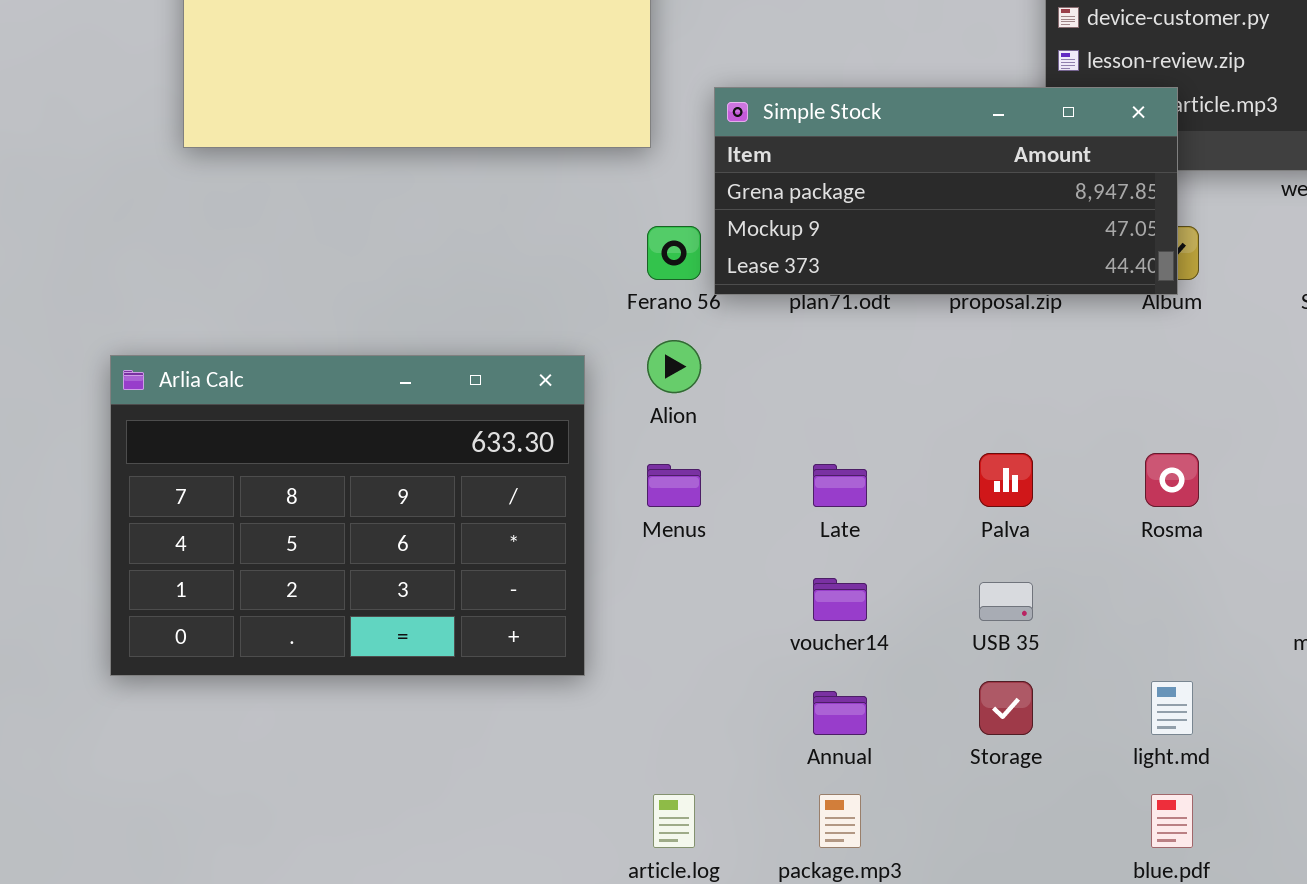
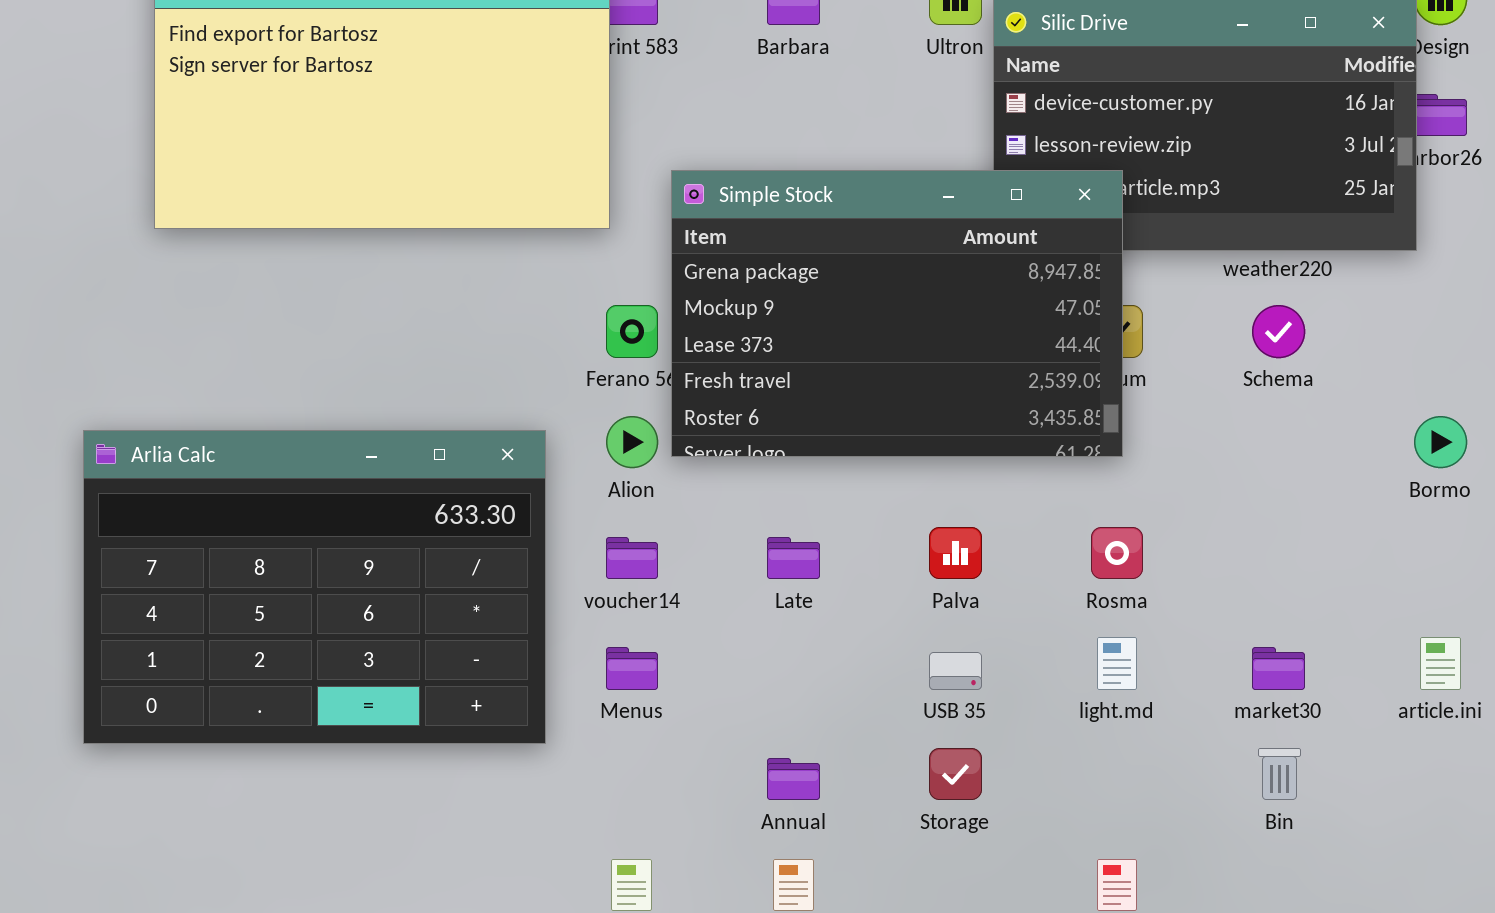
Simple Stock: [714,87,1178,295] -> [671,170,1123,457], resized
Menus: [647,464,701,507] -> [606,647,658,690], moved
voucher14: [813,578,867,621] -> [606,537,658,579], moved
light.md: [1151,681,1193,735] -> [1097,637,1137,690], moved

